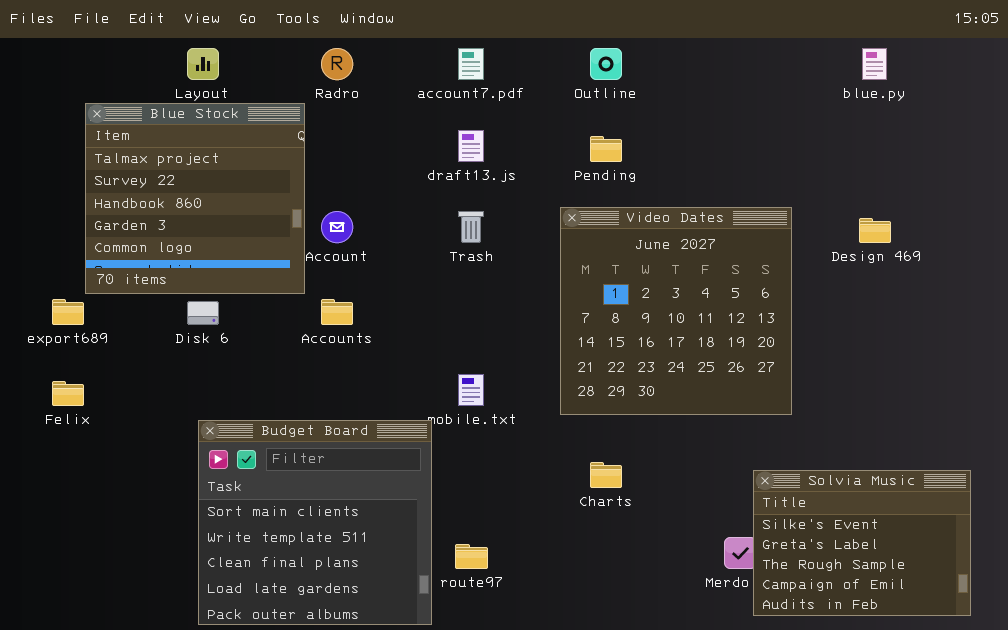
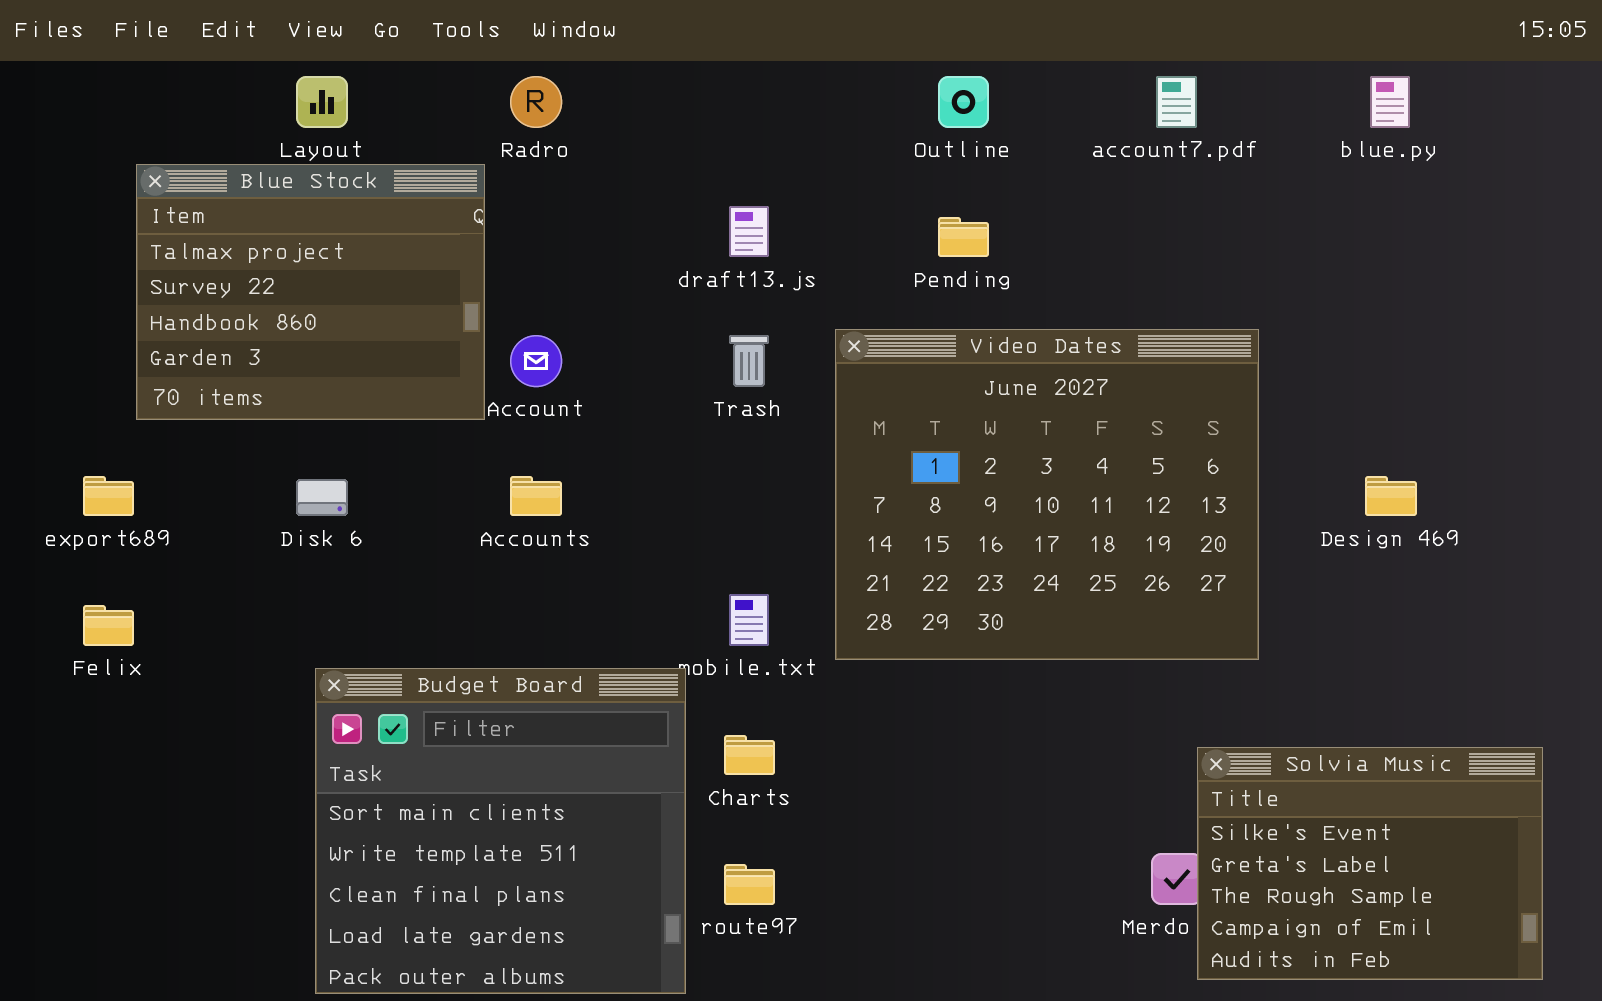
account7.pdf: [458,48,484,80] -> [1156,76,1197,128], moved
Blue Stock: [85,103,305,294] -> [136,164,485,420], resized
Video Dates: [560,207,792,415] -> [835,329,1259,660], resized
Design 469: [859,218,891,243] -> [1365,476,1417,516], moved
Charts: [590,462,622,488] -> [724,735,775,775], moved

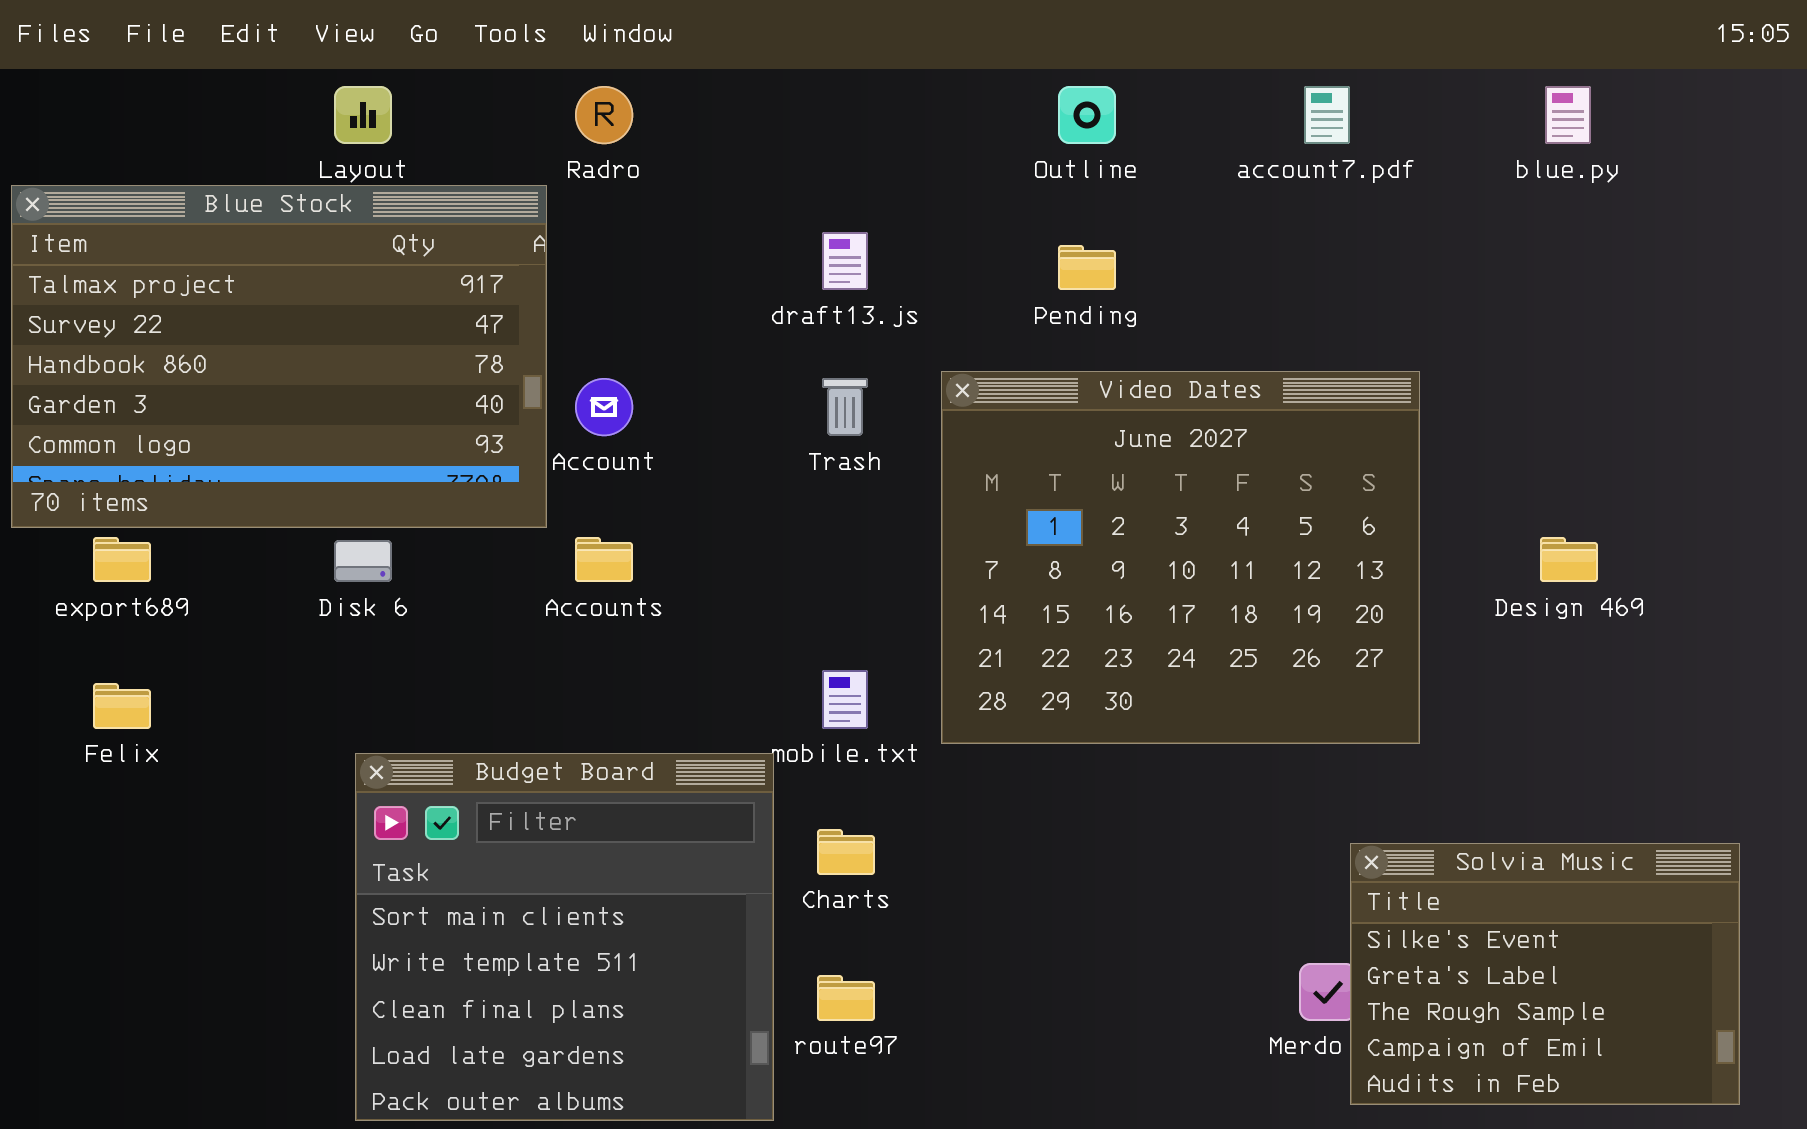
Blue Stock: [136,164,485,420] -> [11,185,547,528], resized

